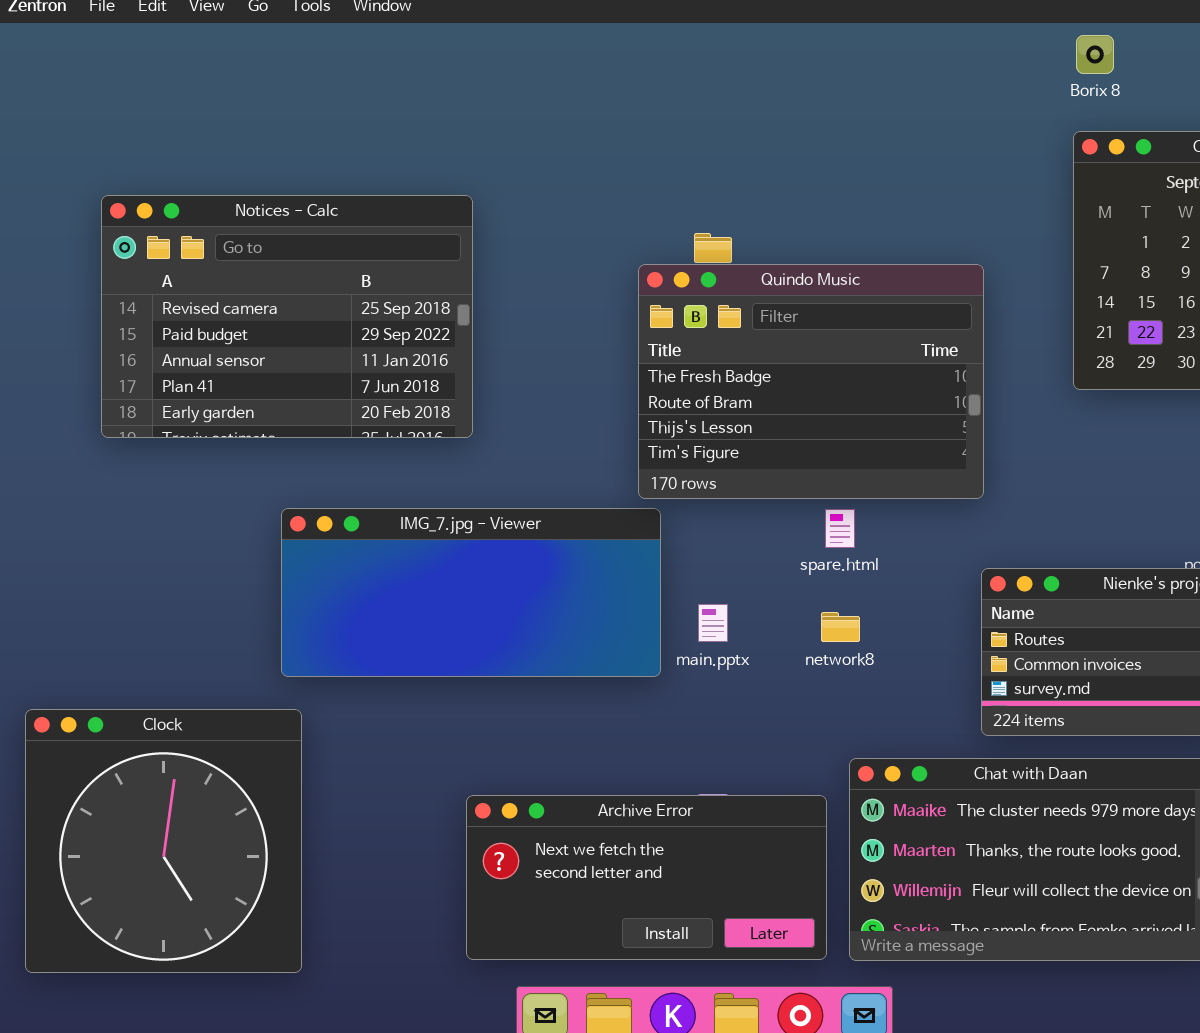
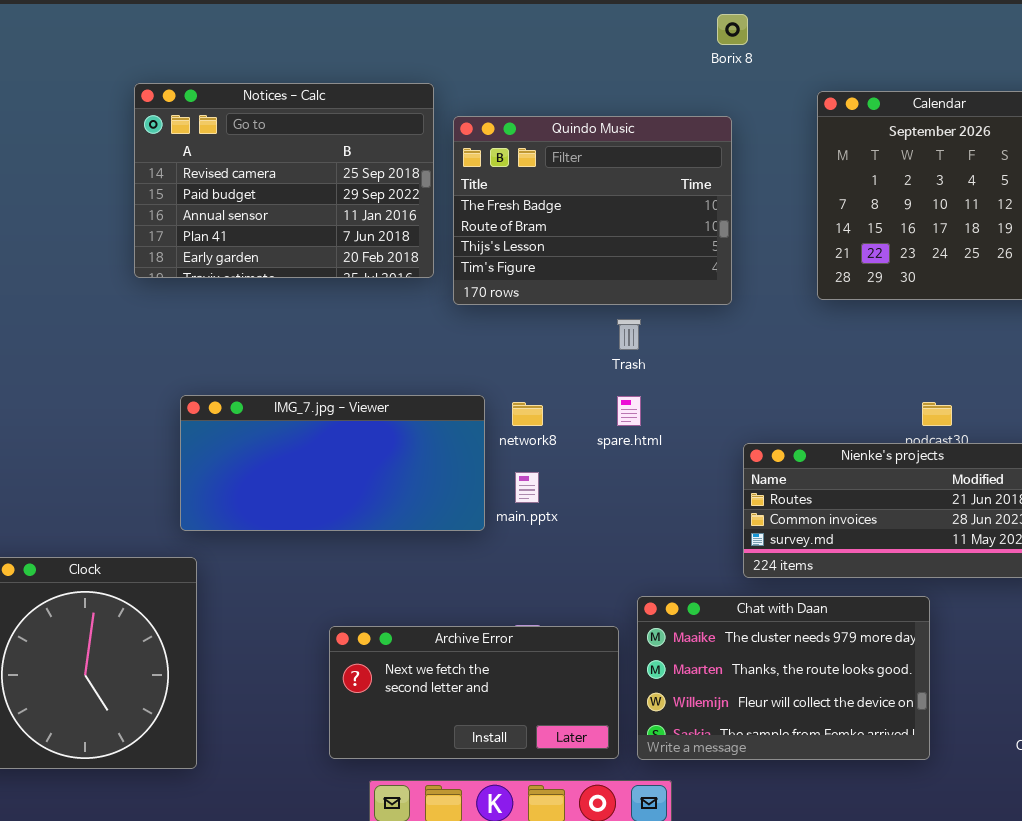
Borix 8: [1076,35,1114,74] -> [717,14,748,45], moved
Notices - Calc: [101,195,473,438] -> [134,83,434,278], moved
Quindo Music: [638,264,984,499] -> [453,116,732,305], moved
network8: [821,612,860,642] -> [512,402,543,426], moved

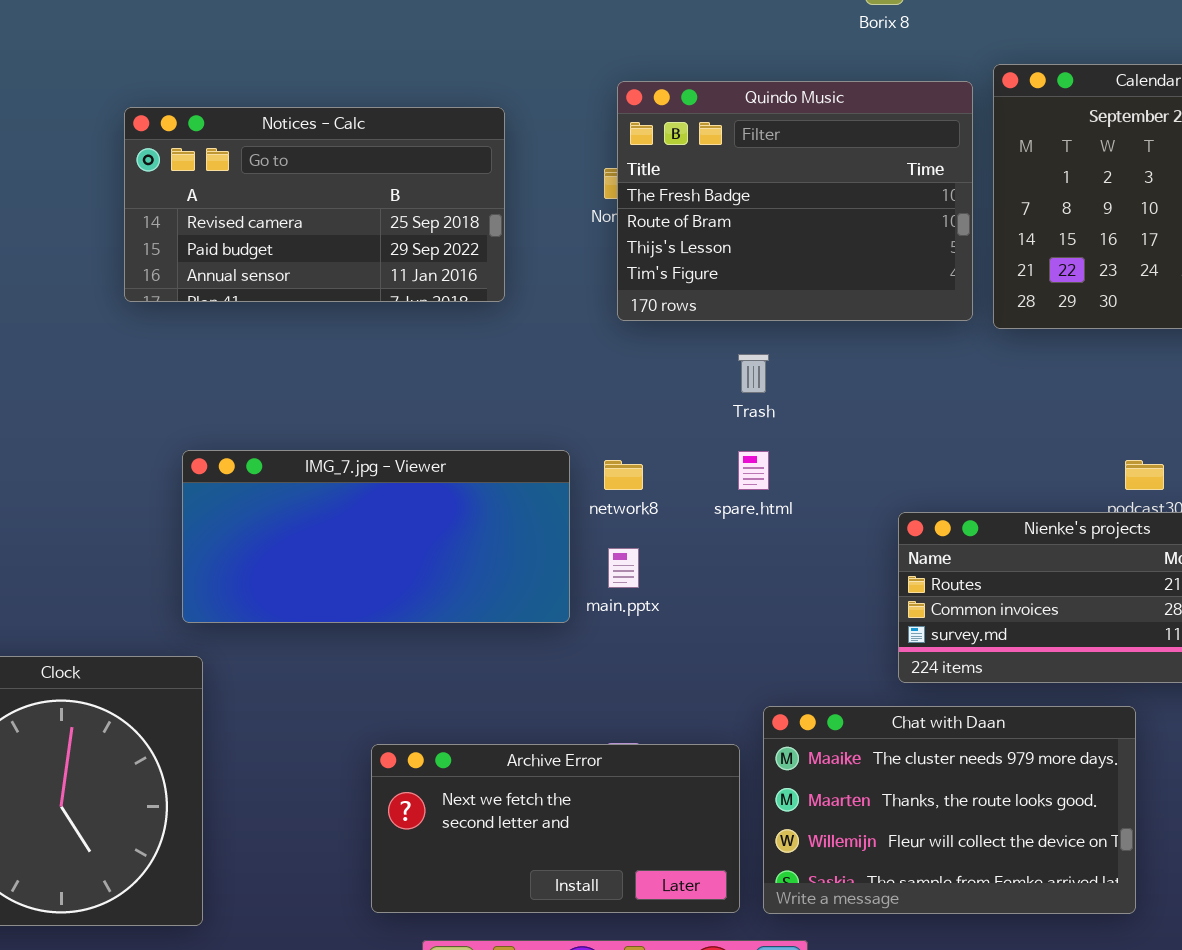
Notices - Calc: [134,83,434,278] -> [124,107,505,302], resized
Quindo Music: [453,116,732,305] -> [617,81,973,321], moved

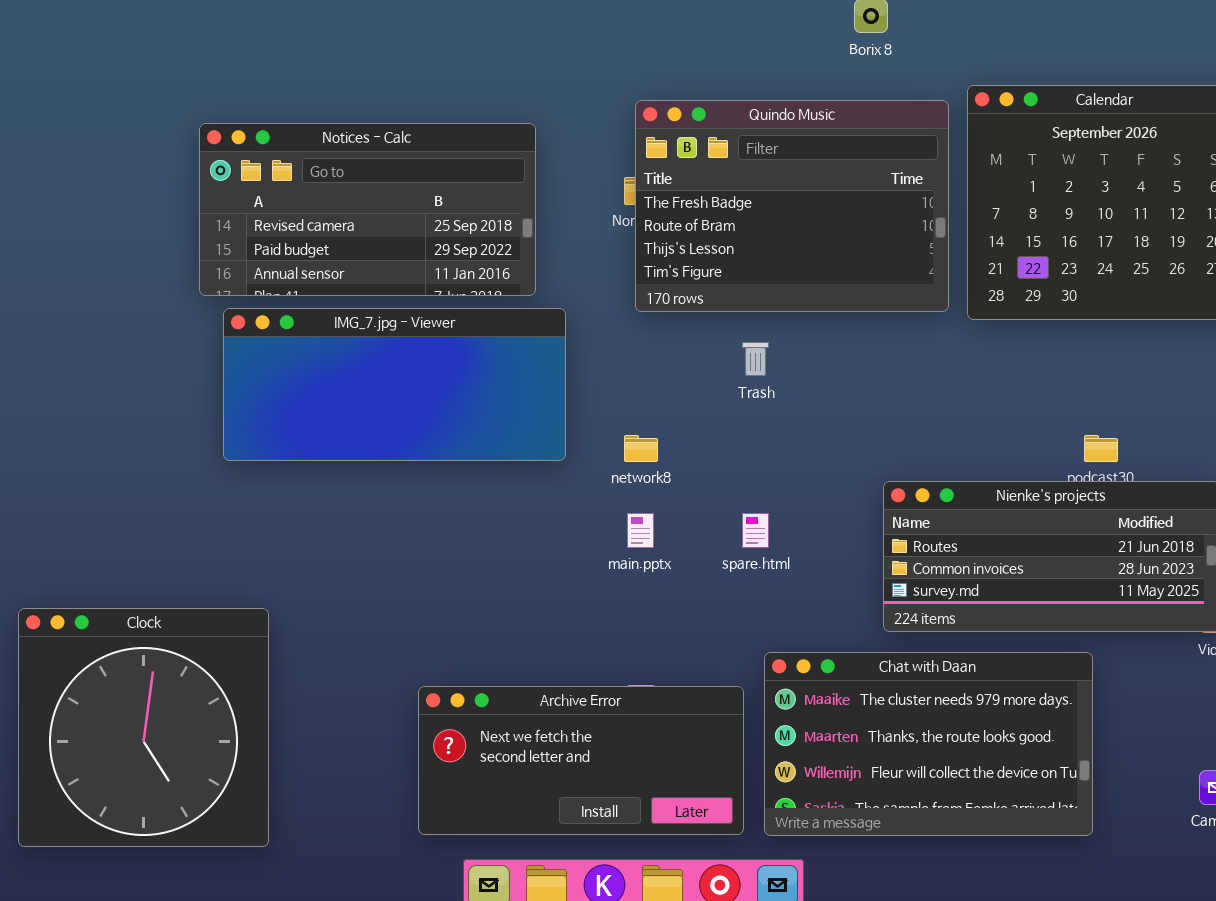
IMG_7.jpg - Viewer: [182,450,570,623] -> [223,308,566,461], moved
spare.html: [738,451,769,490] -> [742,513,769,548], moved

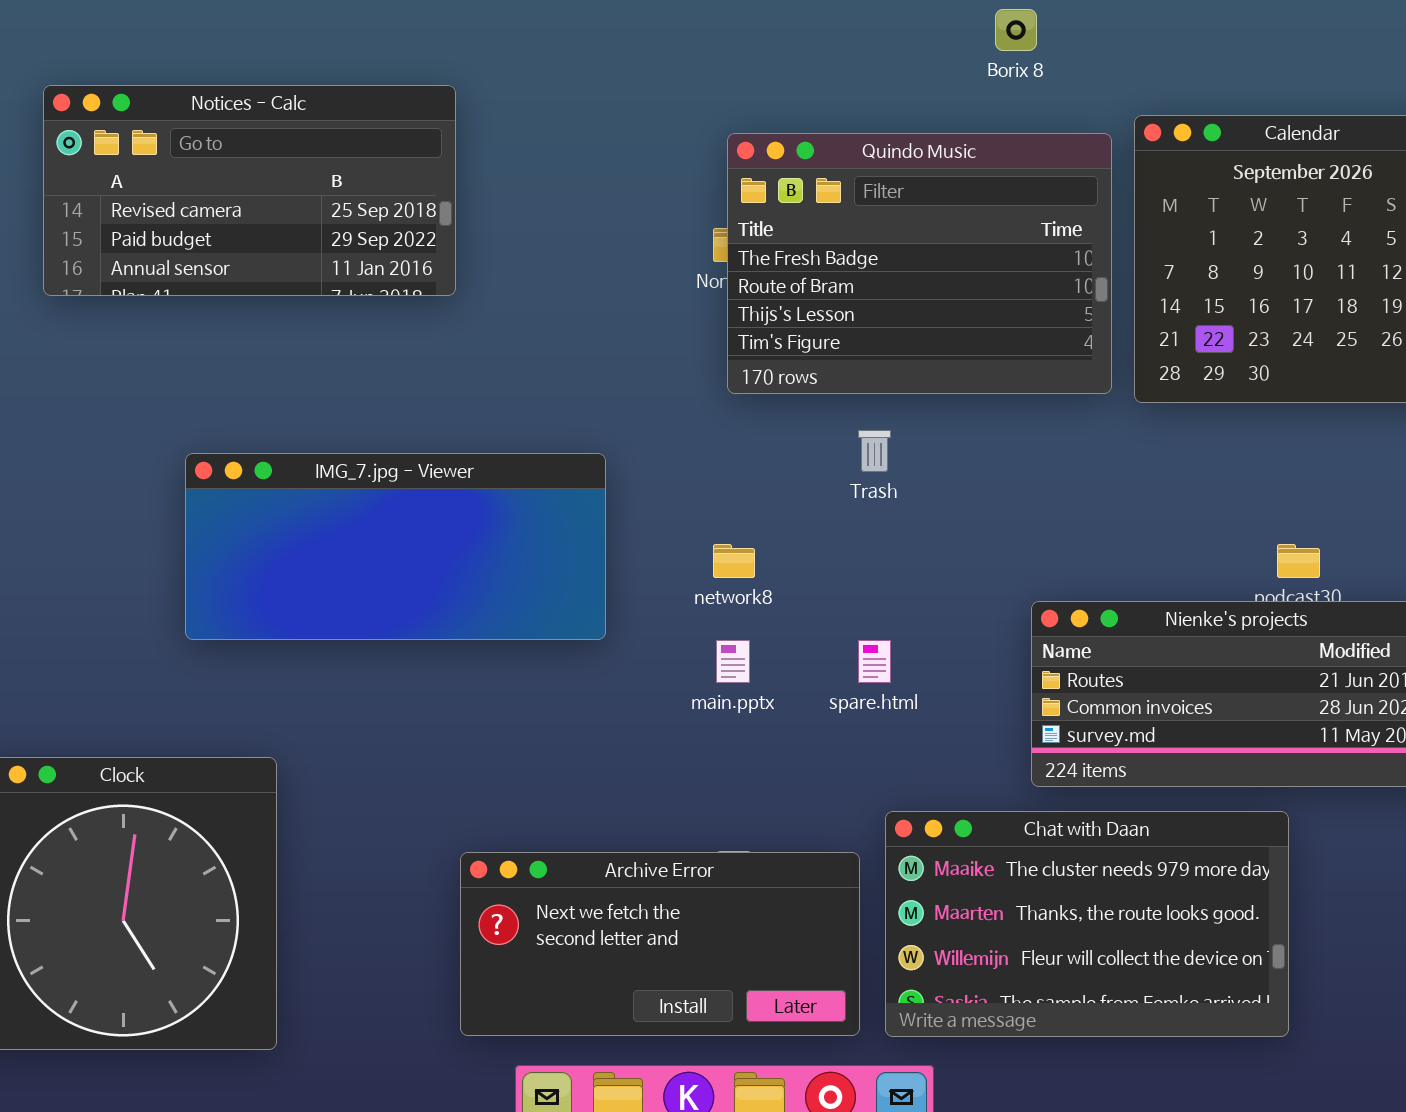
Notices - Calc: [199,123,536,296] -> [43,85,456,296], moved
IMG_7.jpg - Viewer: [223,308,566,461] -> [185,453,606,640], moved

